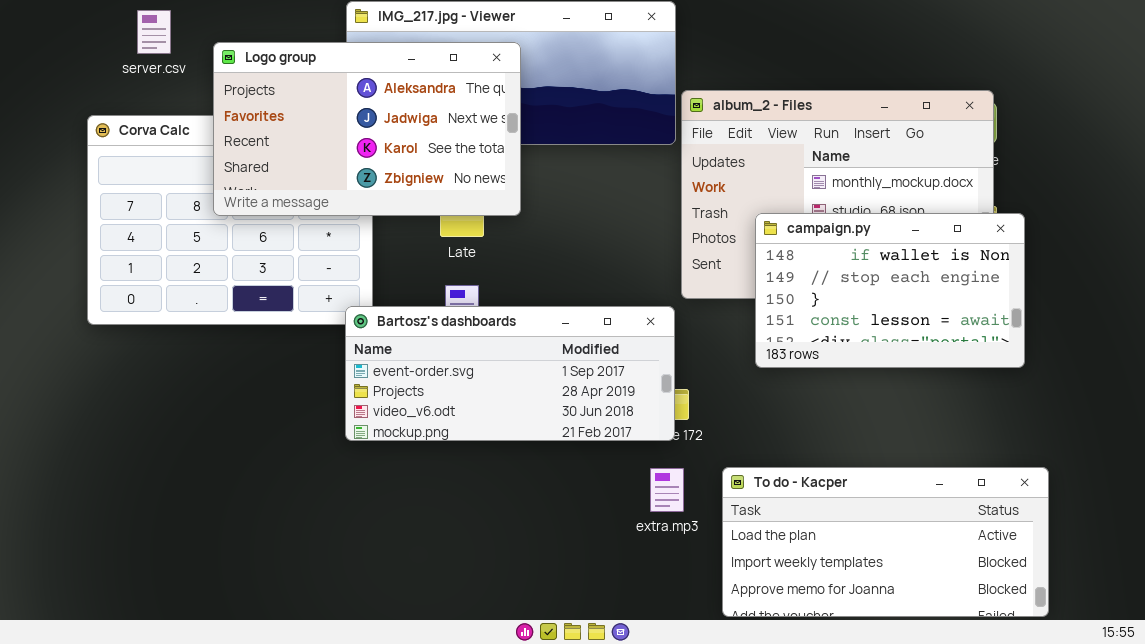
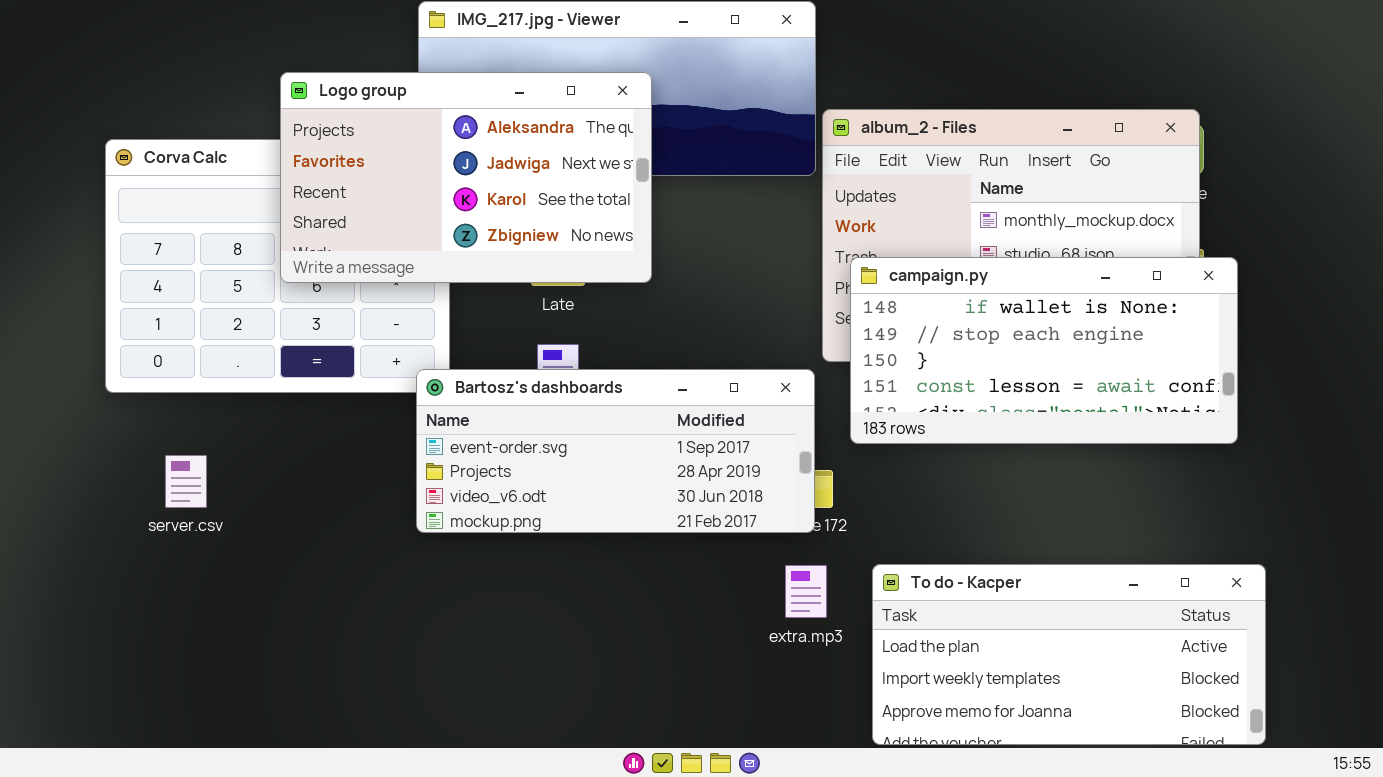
server.csv: [137,10,171,54] -> [165,455,207,508], moved
Logo group: [213,42,521,216] -> [280,72,652,283], moved
campaign.py: [755,213,1025,368] -> [850,257,1238,444], resized

